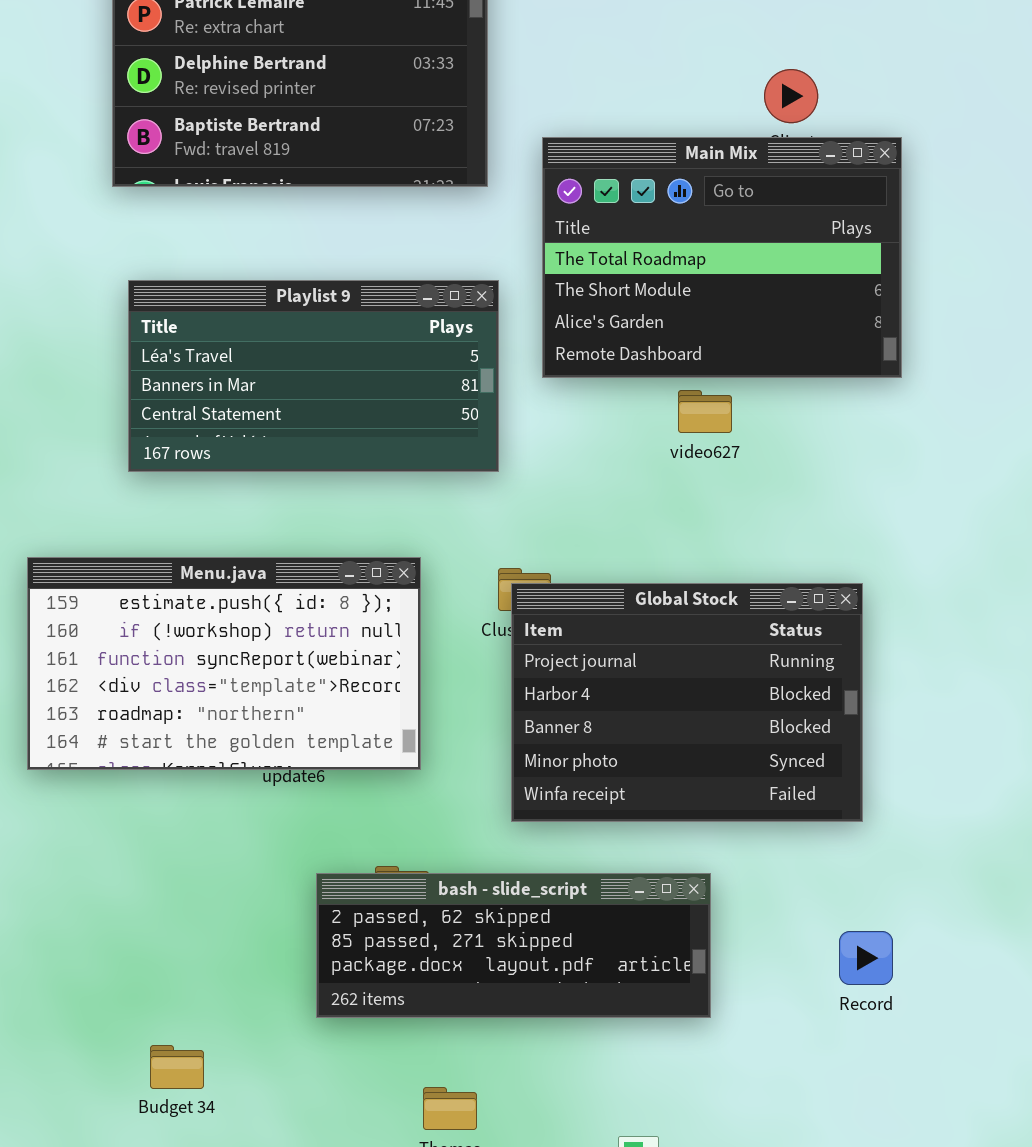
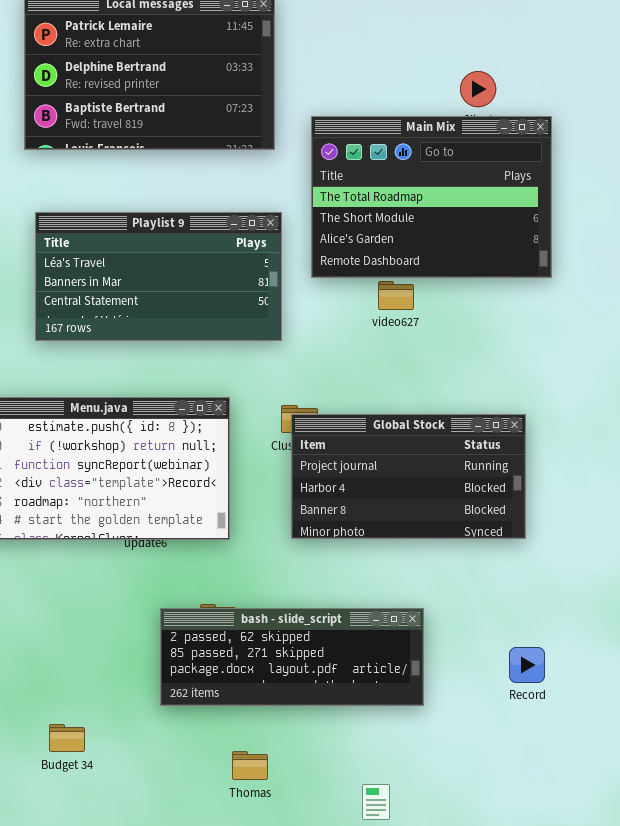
video627: [678,390,732,433] -> [378,281,414,310], moved
Global Stock: [511,583,863,822] -> [291,414,526,539], resized

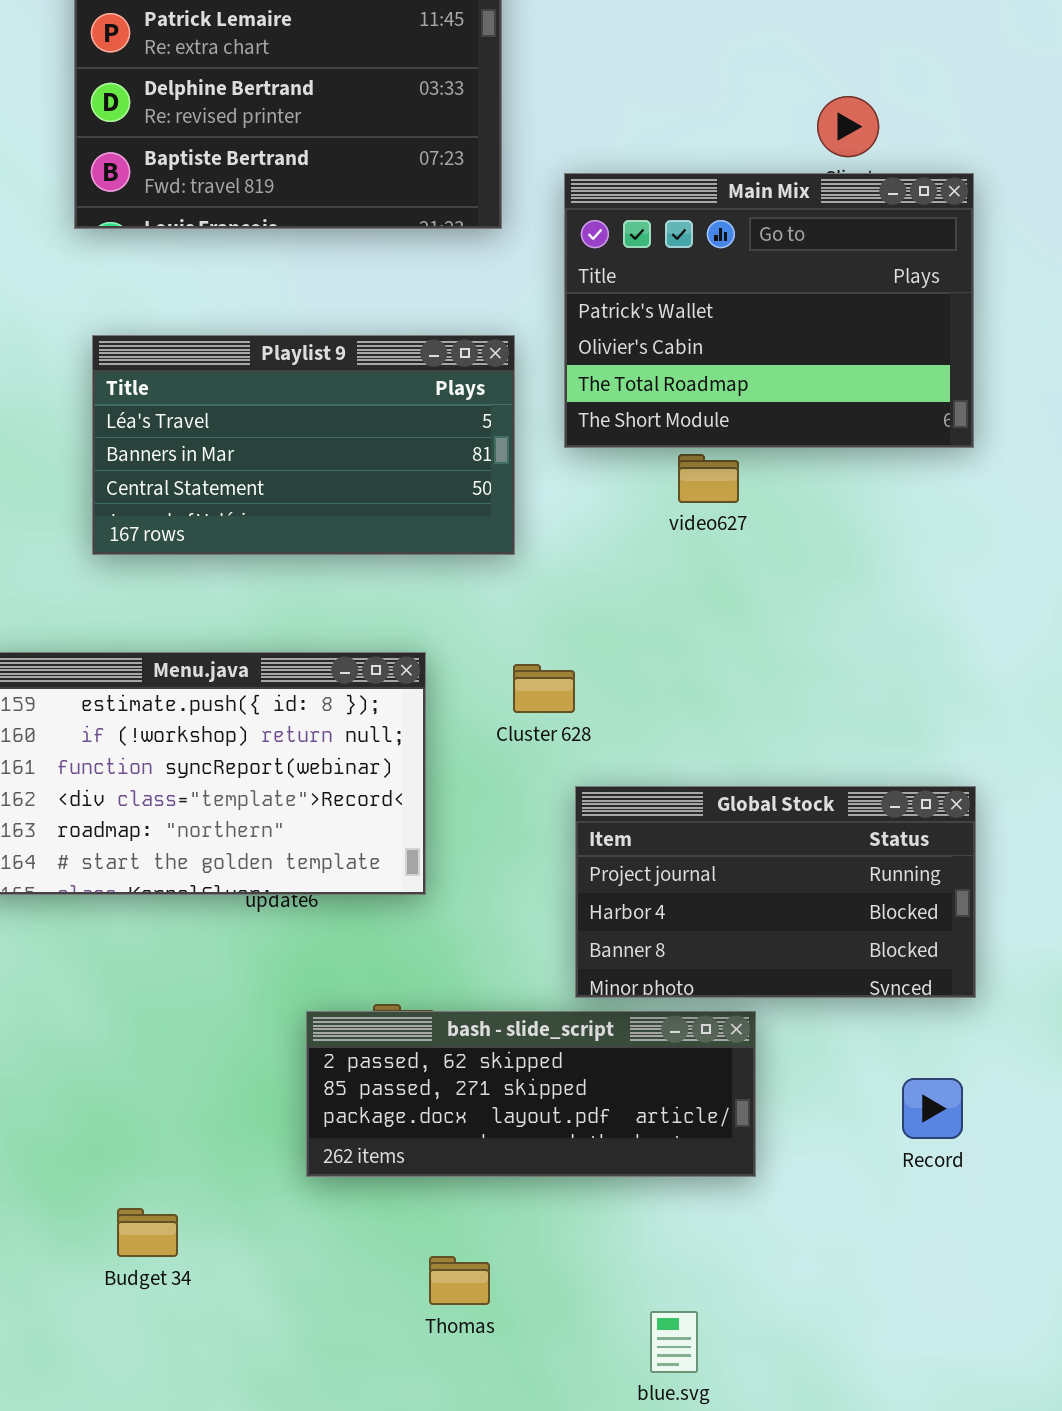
Main Mix: [311,116,552,278] -> [564,173,974,448], scrolled up 2 rows
Global Stock: [291,414,526,539] -> [575,786,976,998], moved

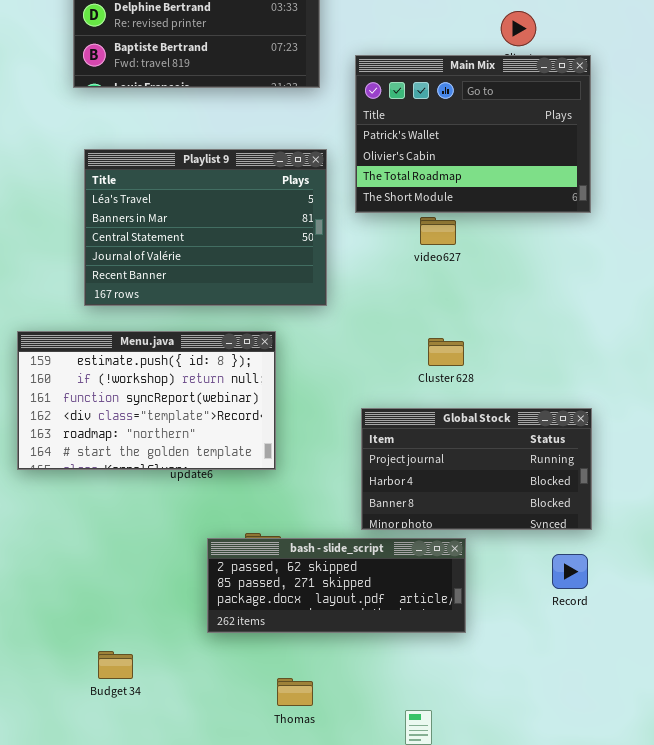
Playlist 9: [92,335,515,555] -> [84,149,327,306], resized
Cluster 628: [513,664,575,713] -> [428,338,464,366], moved
Record: [902,1078,963,1139] -> [552,554,588,589], moved

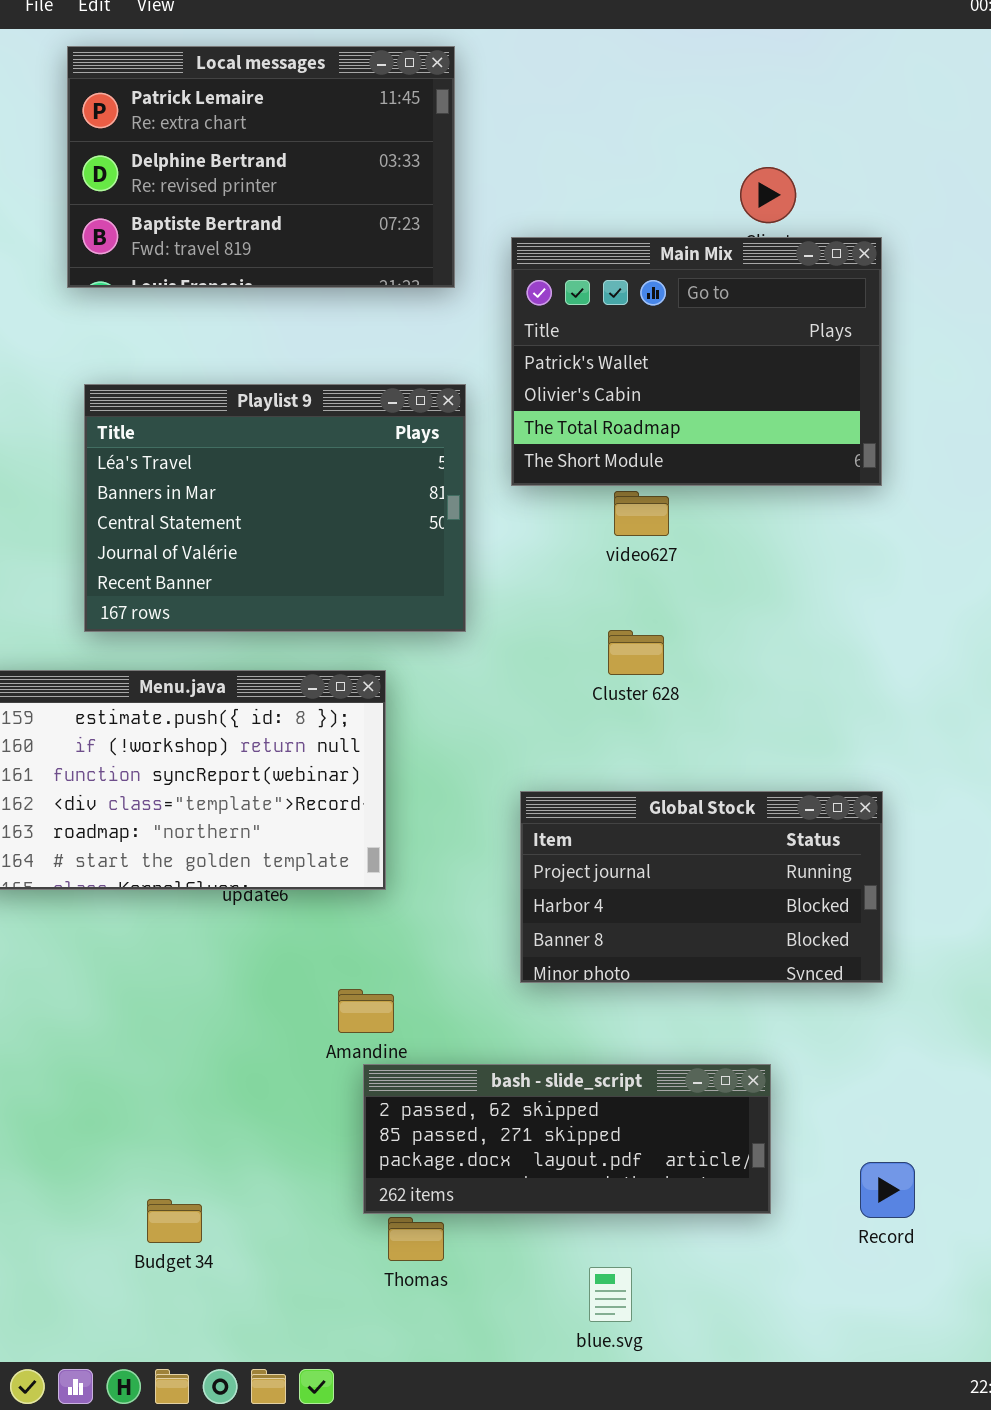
Cluster 628: [428,338,464,366] -> [608,630,664,675], moved
bash - slide_script: [207,538,466,633] -> [363,1064,771,1214], moved
Record: [552,554,588,589] -> [860,1162,915,1218], moved
Budget 34: [98,651,133,679] -> [147,1199,202,1243], moved

